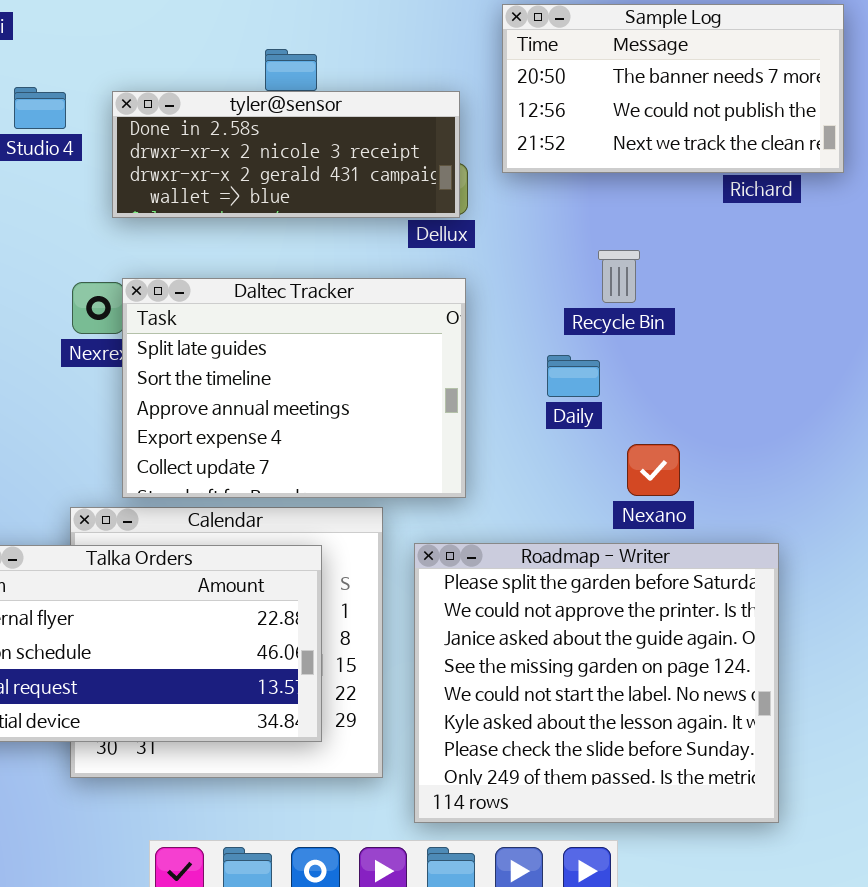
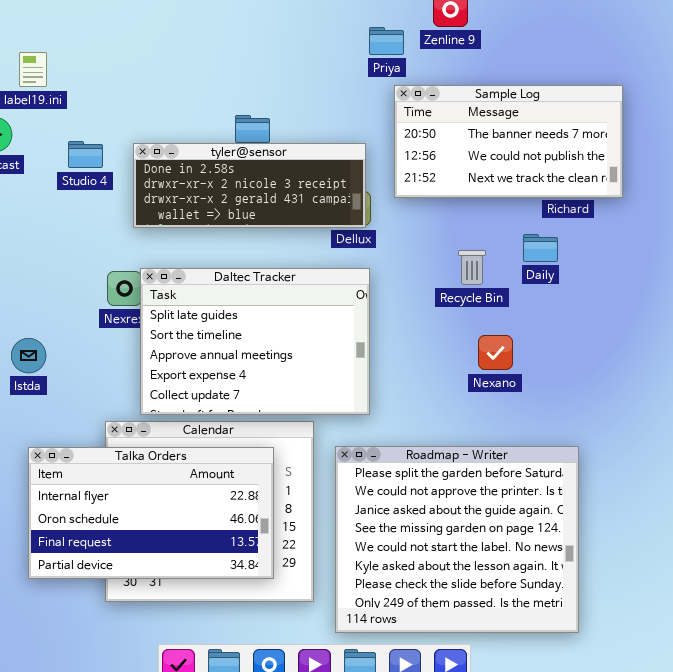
Daily: [547,355,600,397] -> [523,234,558,262], moved
Nexano: [627,444,680,496] -> [478,335,513,370], moved

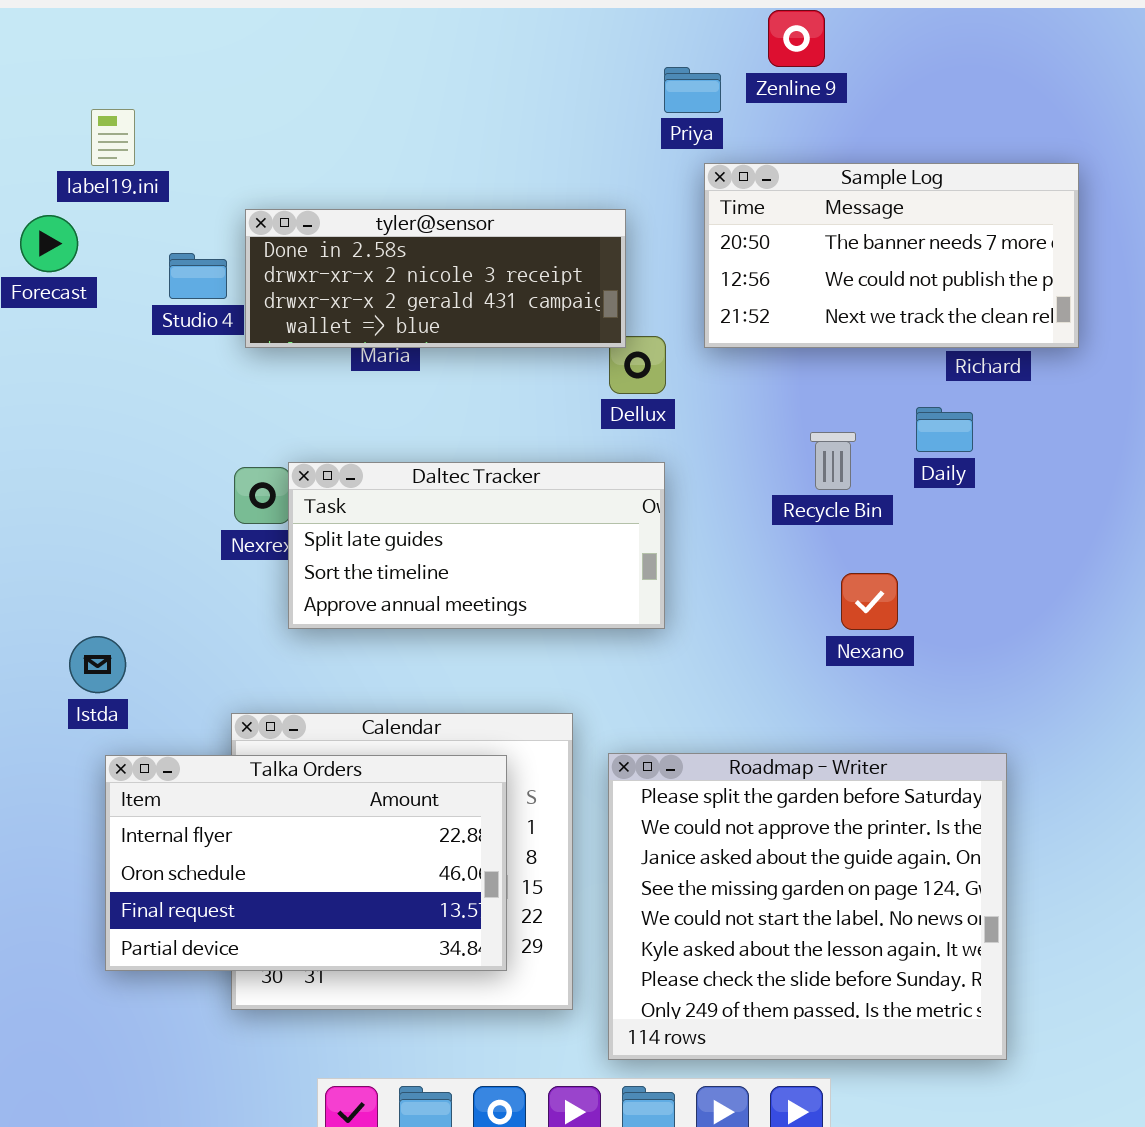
tyler@sensor: [133,143,366,228] -> [245,209,626,348], moved
Daltec Tracker: [140,268,370,415] -> [288,462,665,629], resized
Istda: [11,338,46,373] -> [69,636,126,693], moved

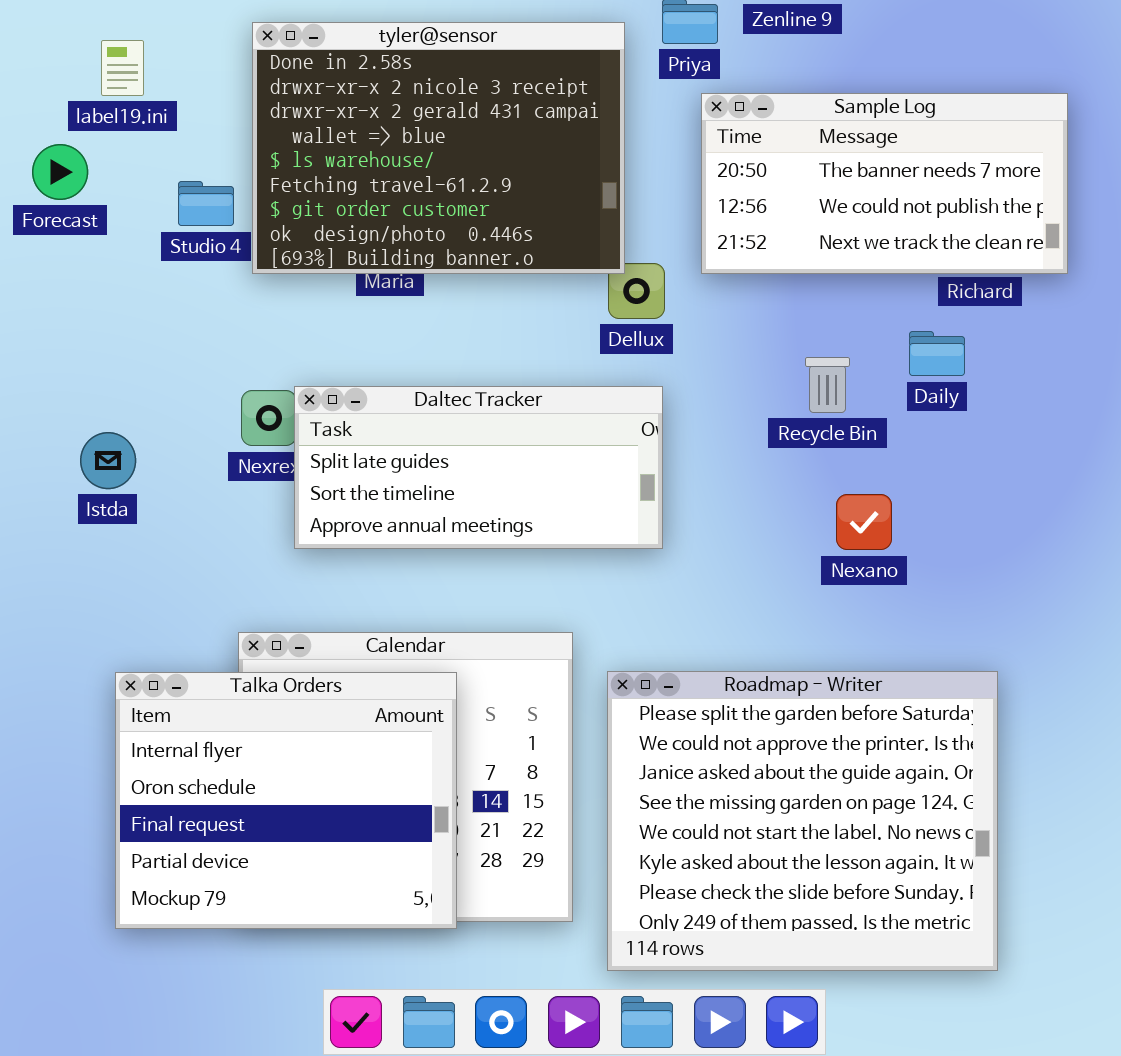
tyler@sensor: [245,209,626,348] -> [252,22,625,274], resized
Istda: [69,636,126,693] -> [80,432,136,489], moved
Talka Orders: [105,755,507,971] -> [115,672,457,929], resized

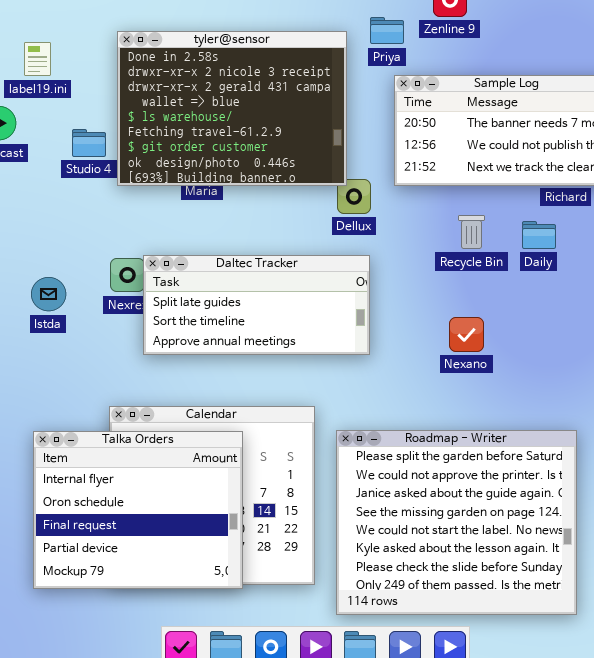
Recycle Bin: [805,357,850,413] -> [458,215,485,249], moved
Istda: [80,432,136,489] -> [31,277,66,311], moved
Nexano: [836,494,892,550] -> [449,317,484,352], moved

